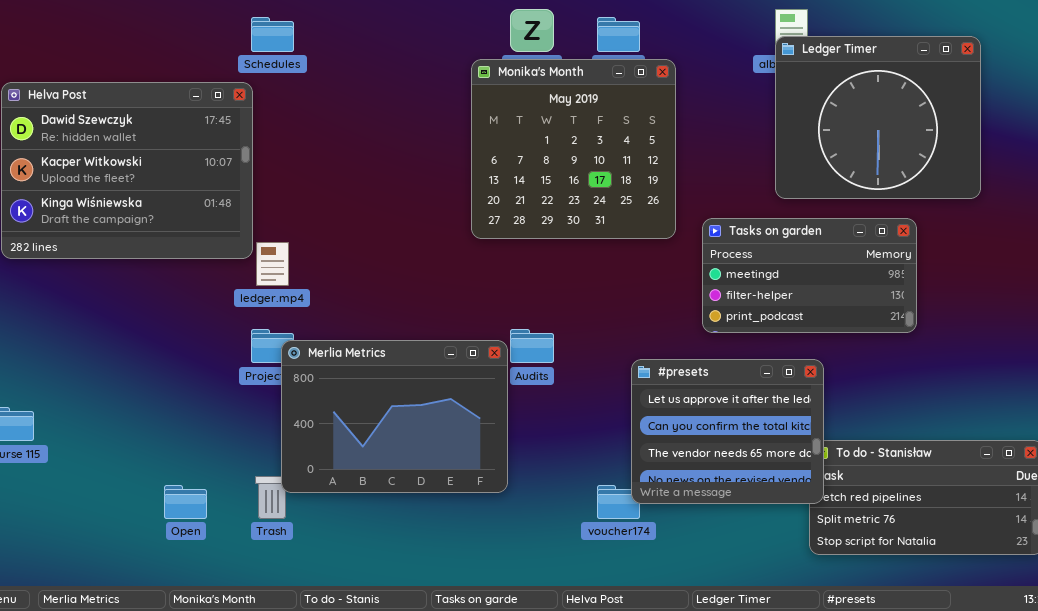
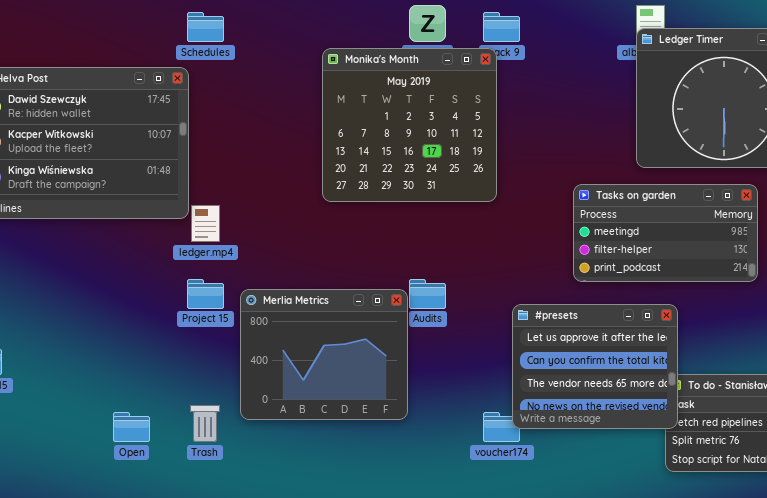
Monika's Month: [471,59,676,239] -> [322,48,497,202], moved
Merlia Metrics: [281,340,508,493] -> [240,289,408,420], resized

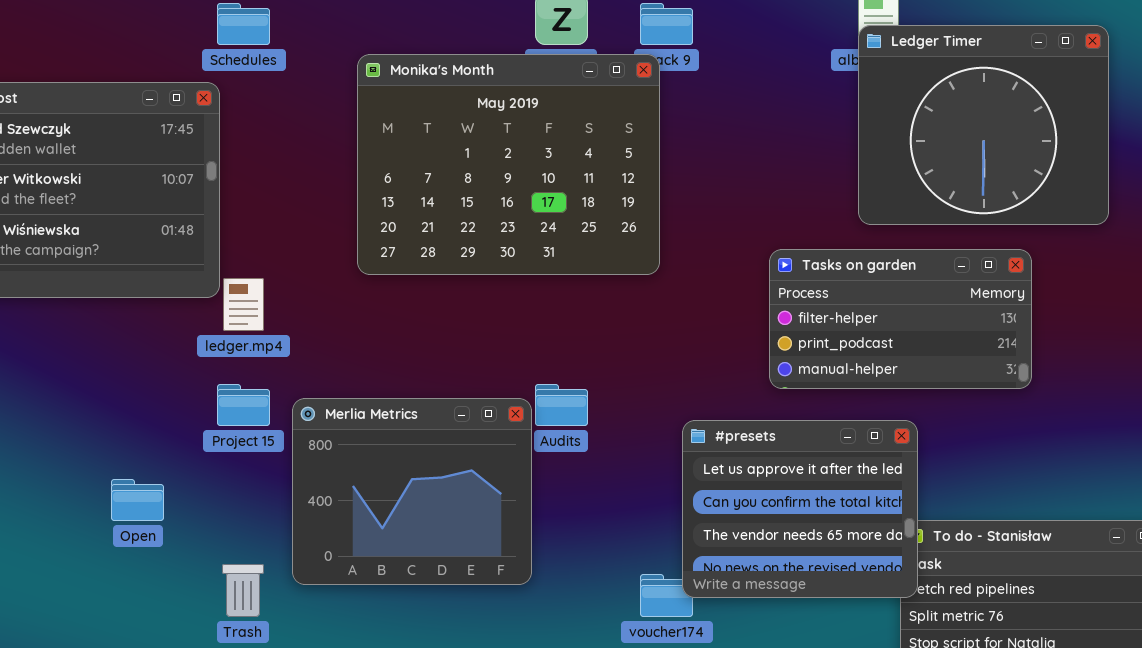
Monika's Month: [322,48,497,202] -> [357,54,660,275], resized
Tasks on garden: [573,184,758,282] -> [769,249,1032,389], scrolled down 1 row
Open: [113,412,150,442] -> [111,479,164,521], moved

